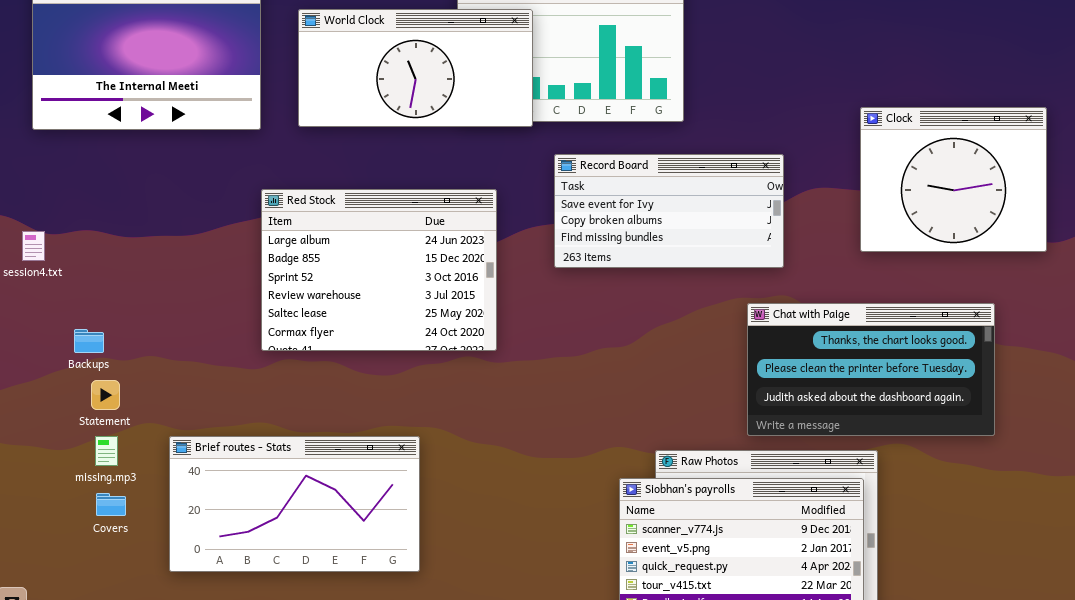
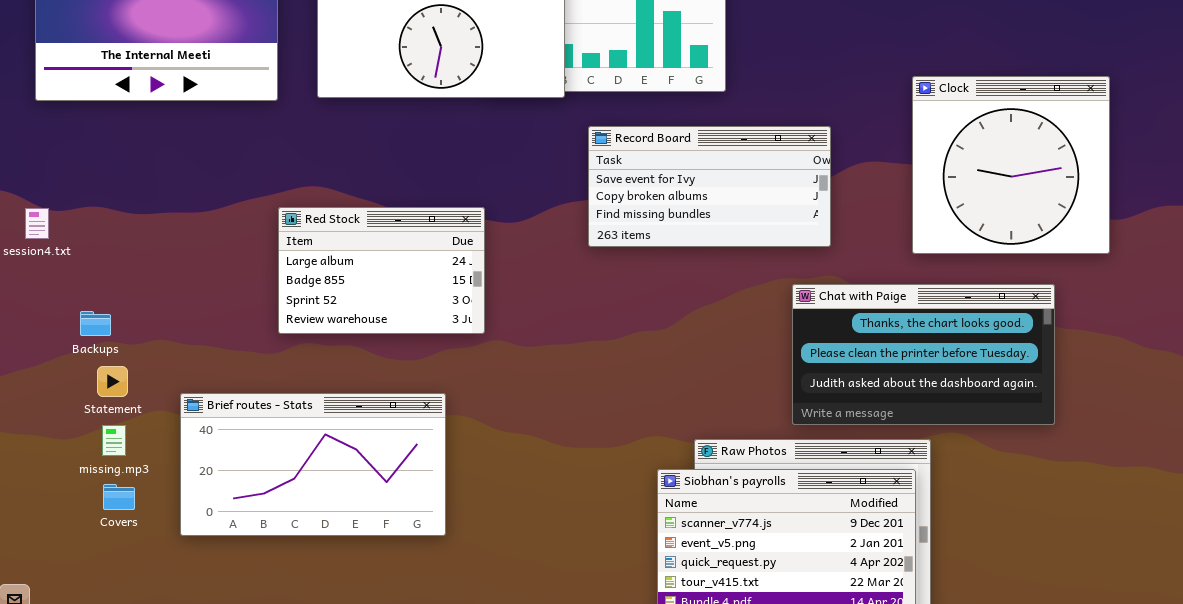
Clock: [860,107,1047,252] -> [912,76,1110,254], resized
Red Stock: [261,189,497,351] -> [278,207,485,334], resized
Brief routes - Stats: [169,436,420,572] -> [180,393,446,536], moved

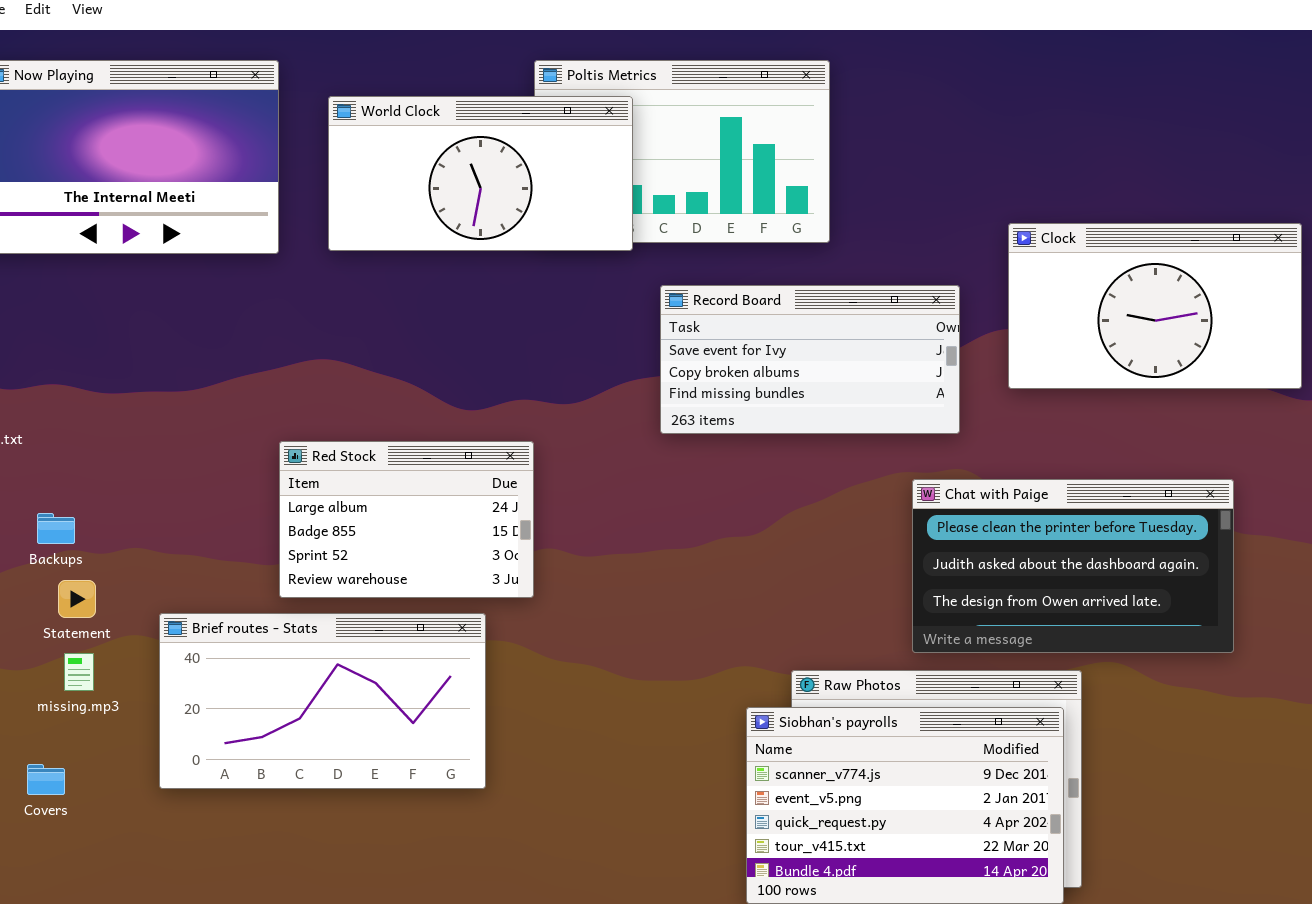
Clock: [912,76,1110,254] -> [1008,223,1302,389], resized
Red Stock: [278,207,485,334] -> [279,441,534,598], moved
Chat with Paige: [792,284,1055,425] -> [912,479,1234,653], scrolled down 1 row
Covers: [103,484,135,510] -> [27,764,65,795], moved

